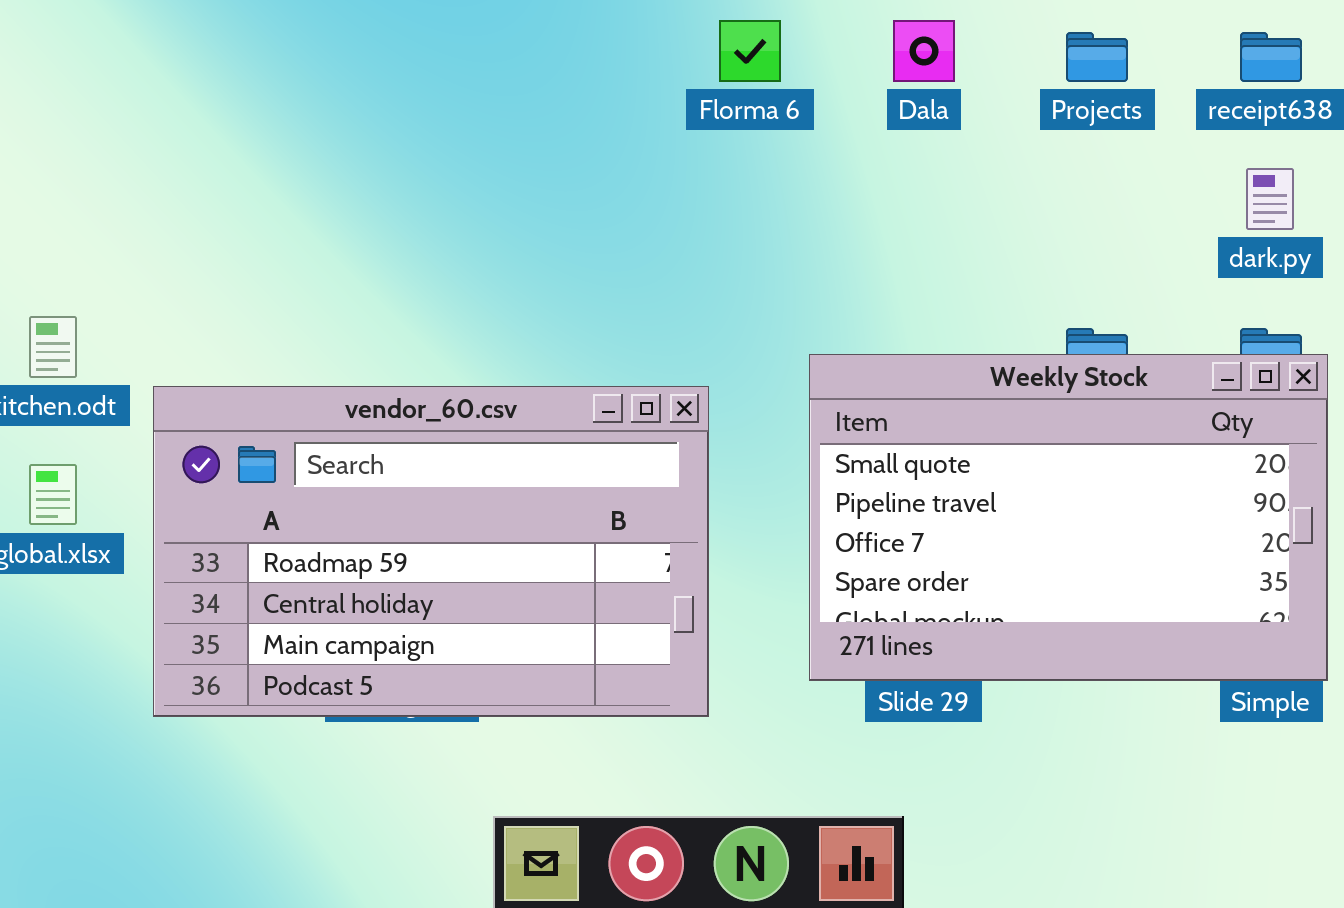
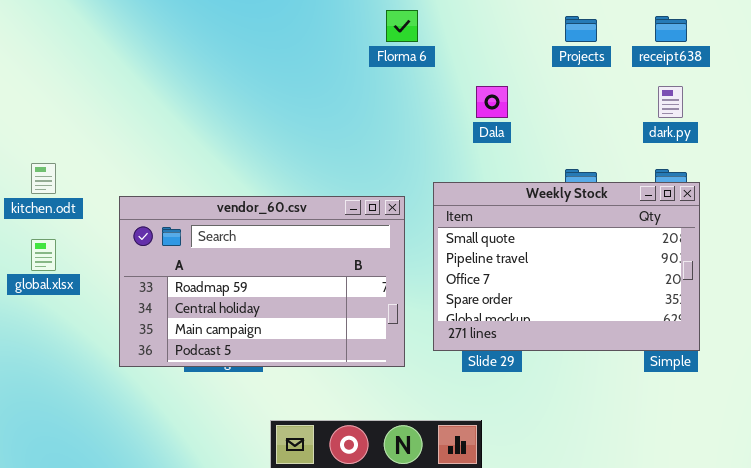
Dala: [893,20,955,82] -> [476,86,508,118], moved
vendor_60.csv: [153,386,709,717] -> [119,196,405,367], moved

